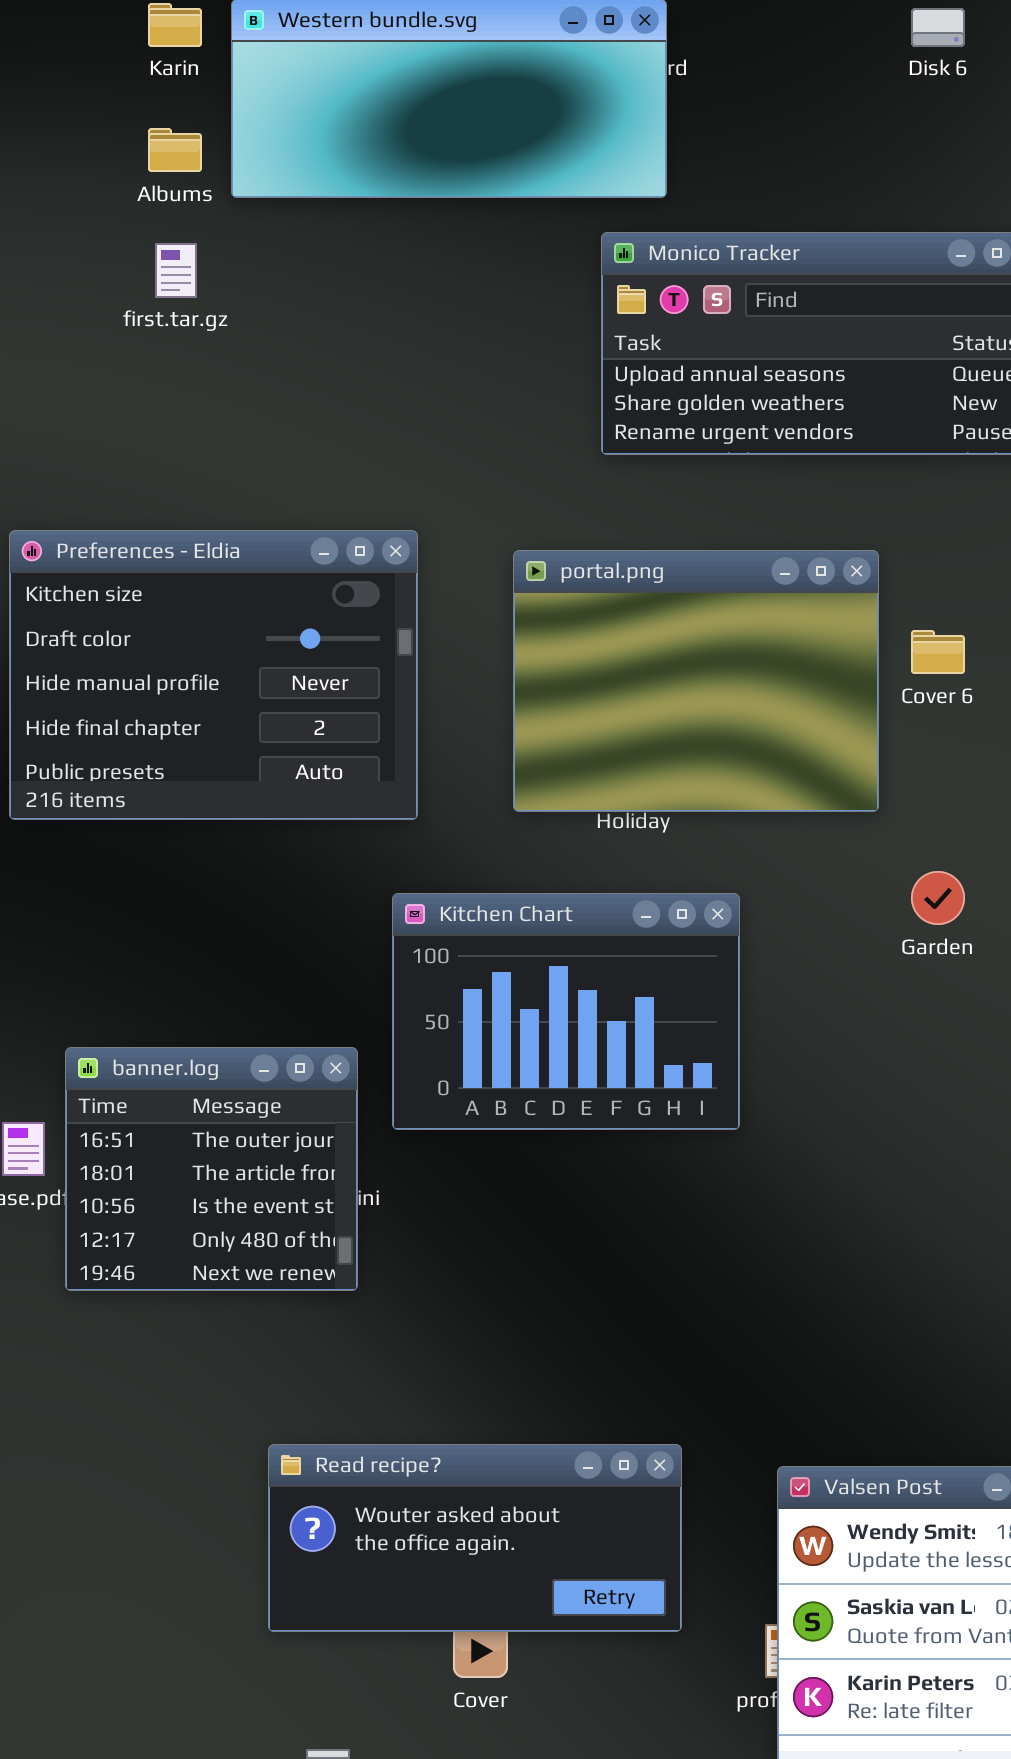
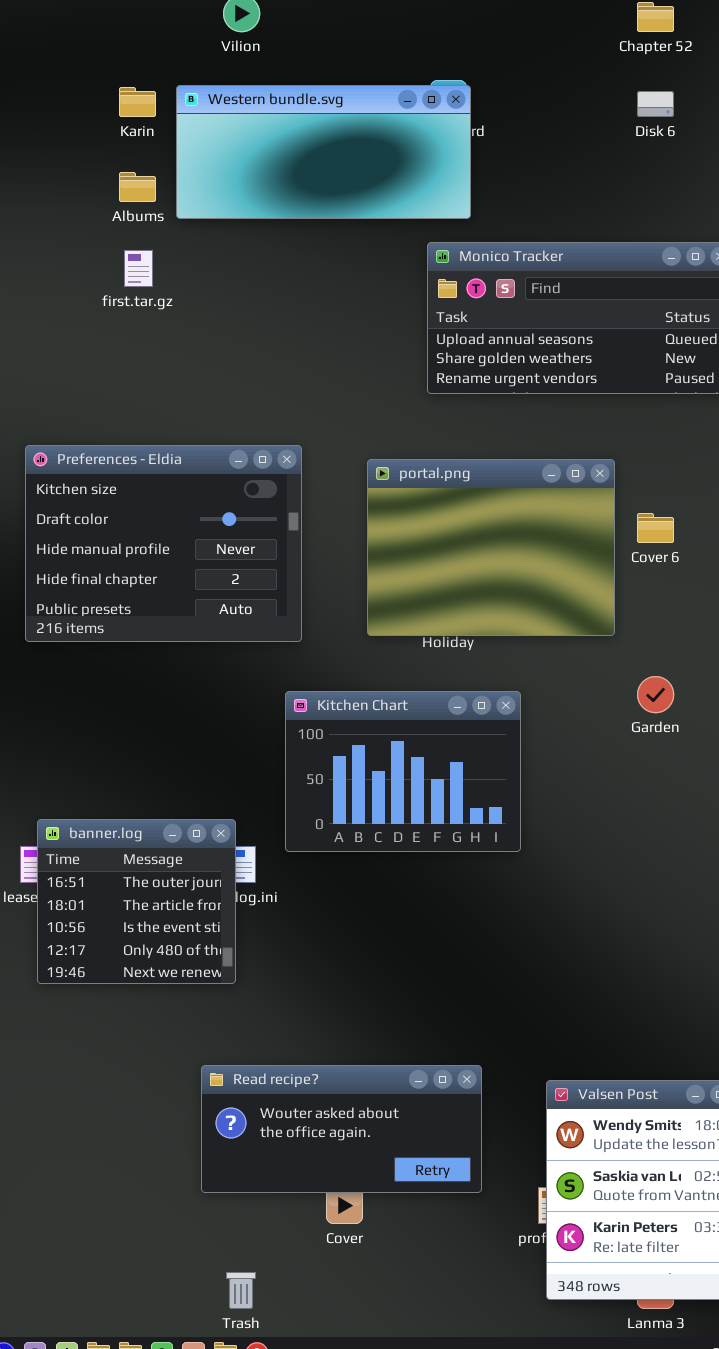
banner.log: [65,1047,358,1291] -> [37,819,236,984], moved

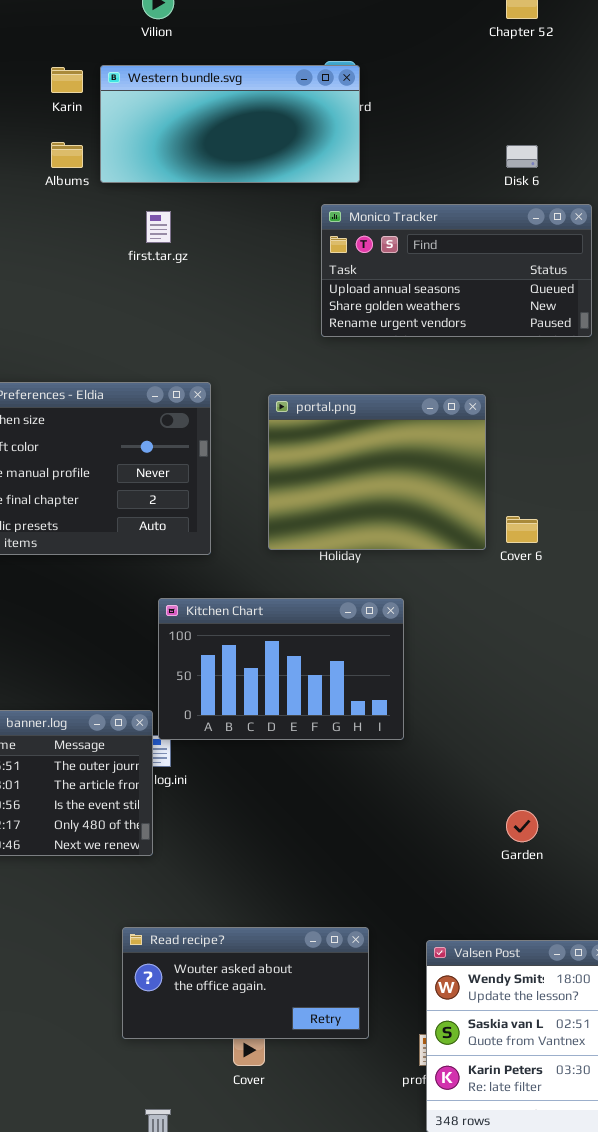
Disk 6: [637,91,674,117] -> [506,145,538,168], moved
first.tar.gz: [124,250,153,287] -> [146,211,171,243], moved
Cover 6: [637,513,674,543] -> [506,516,538,543], moved
Garden: [637,676,674,713] -> [506,810,538,842], moved
Kitchen Chart: [285,691,521,852] -> [158,598,404,740], resized

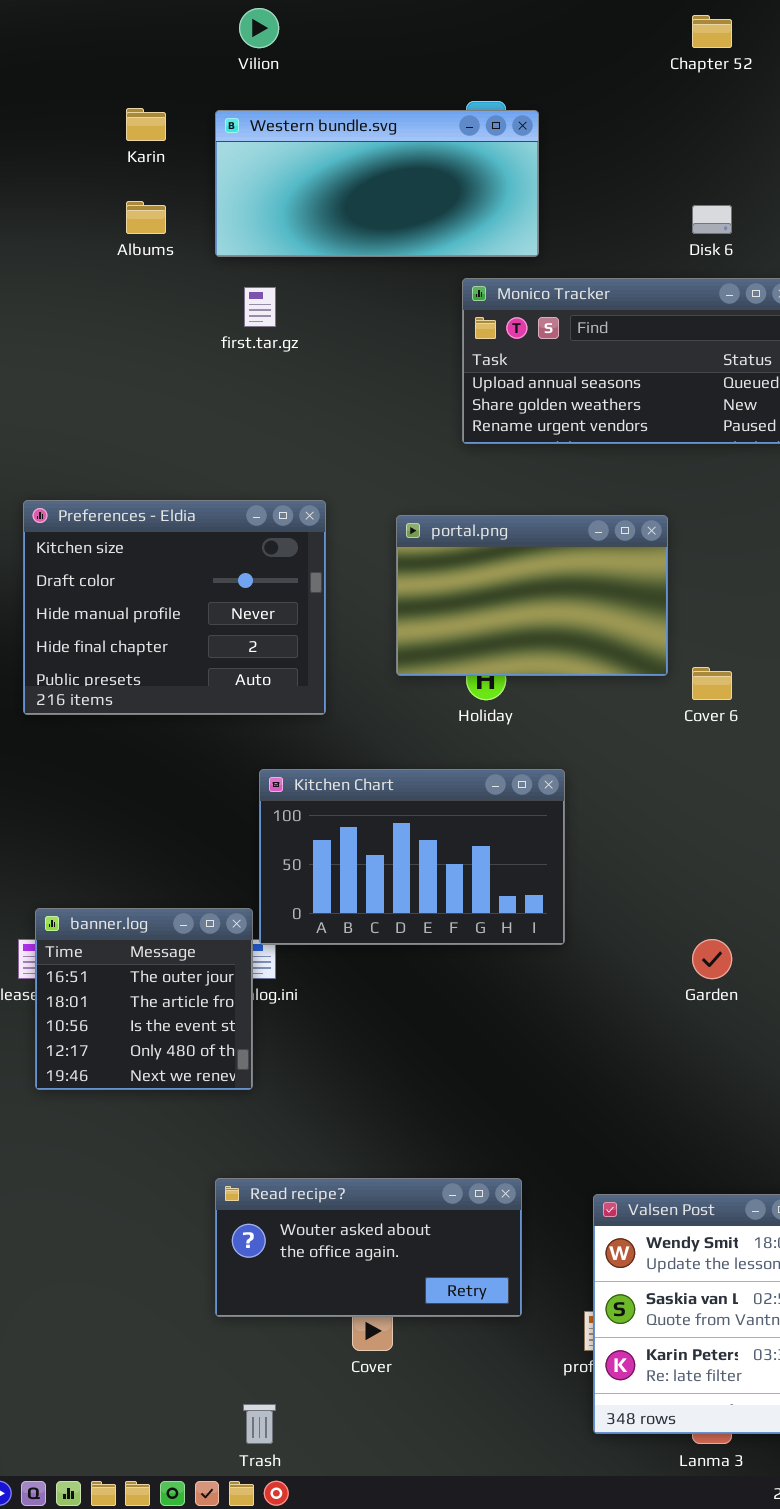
Western bundle.svg: [100,65,360,183] -> [215,110,539,257], moved
portal.png: [268,394,486,550] -> [396,515,668,676], resized
Garden: [506,810,538,842] -> [692,939,732,979], moved

